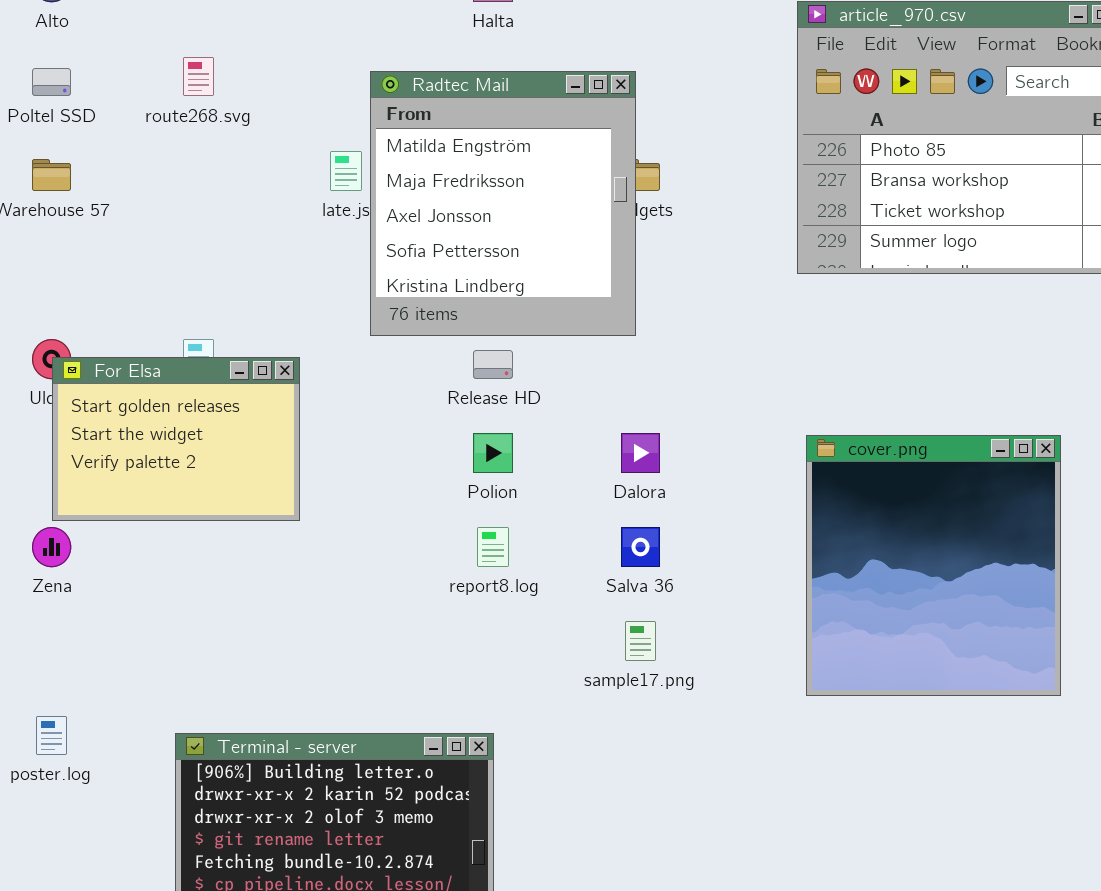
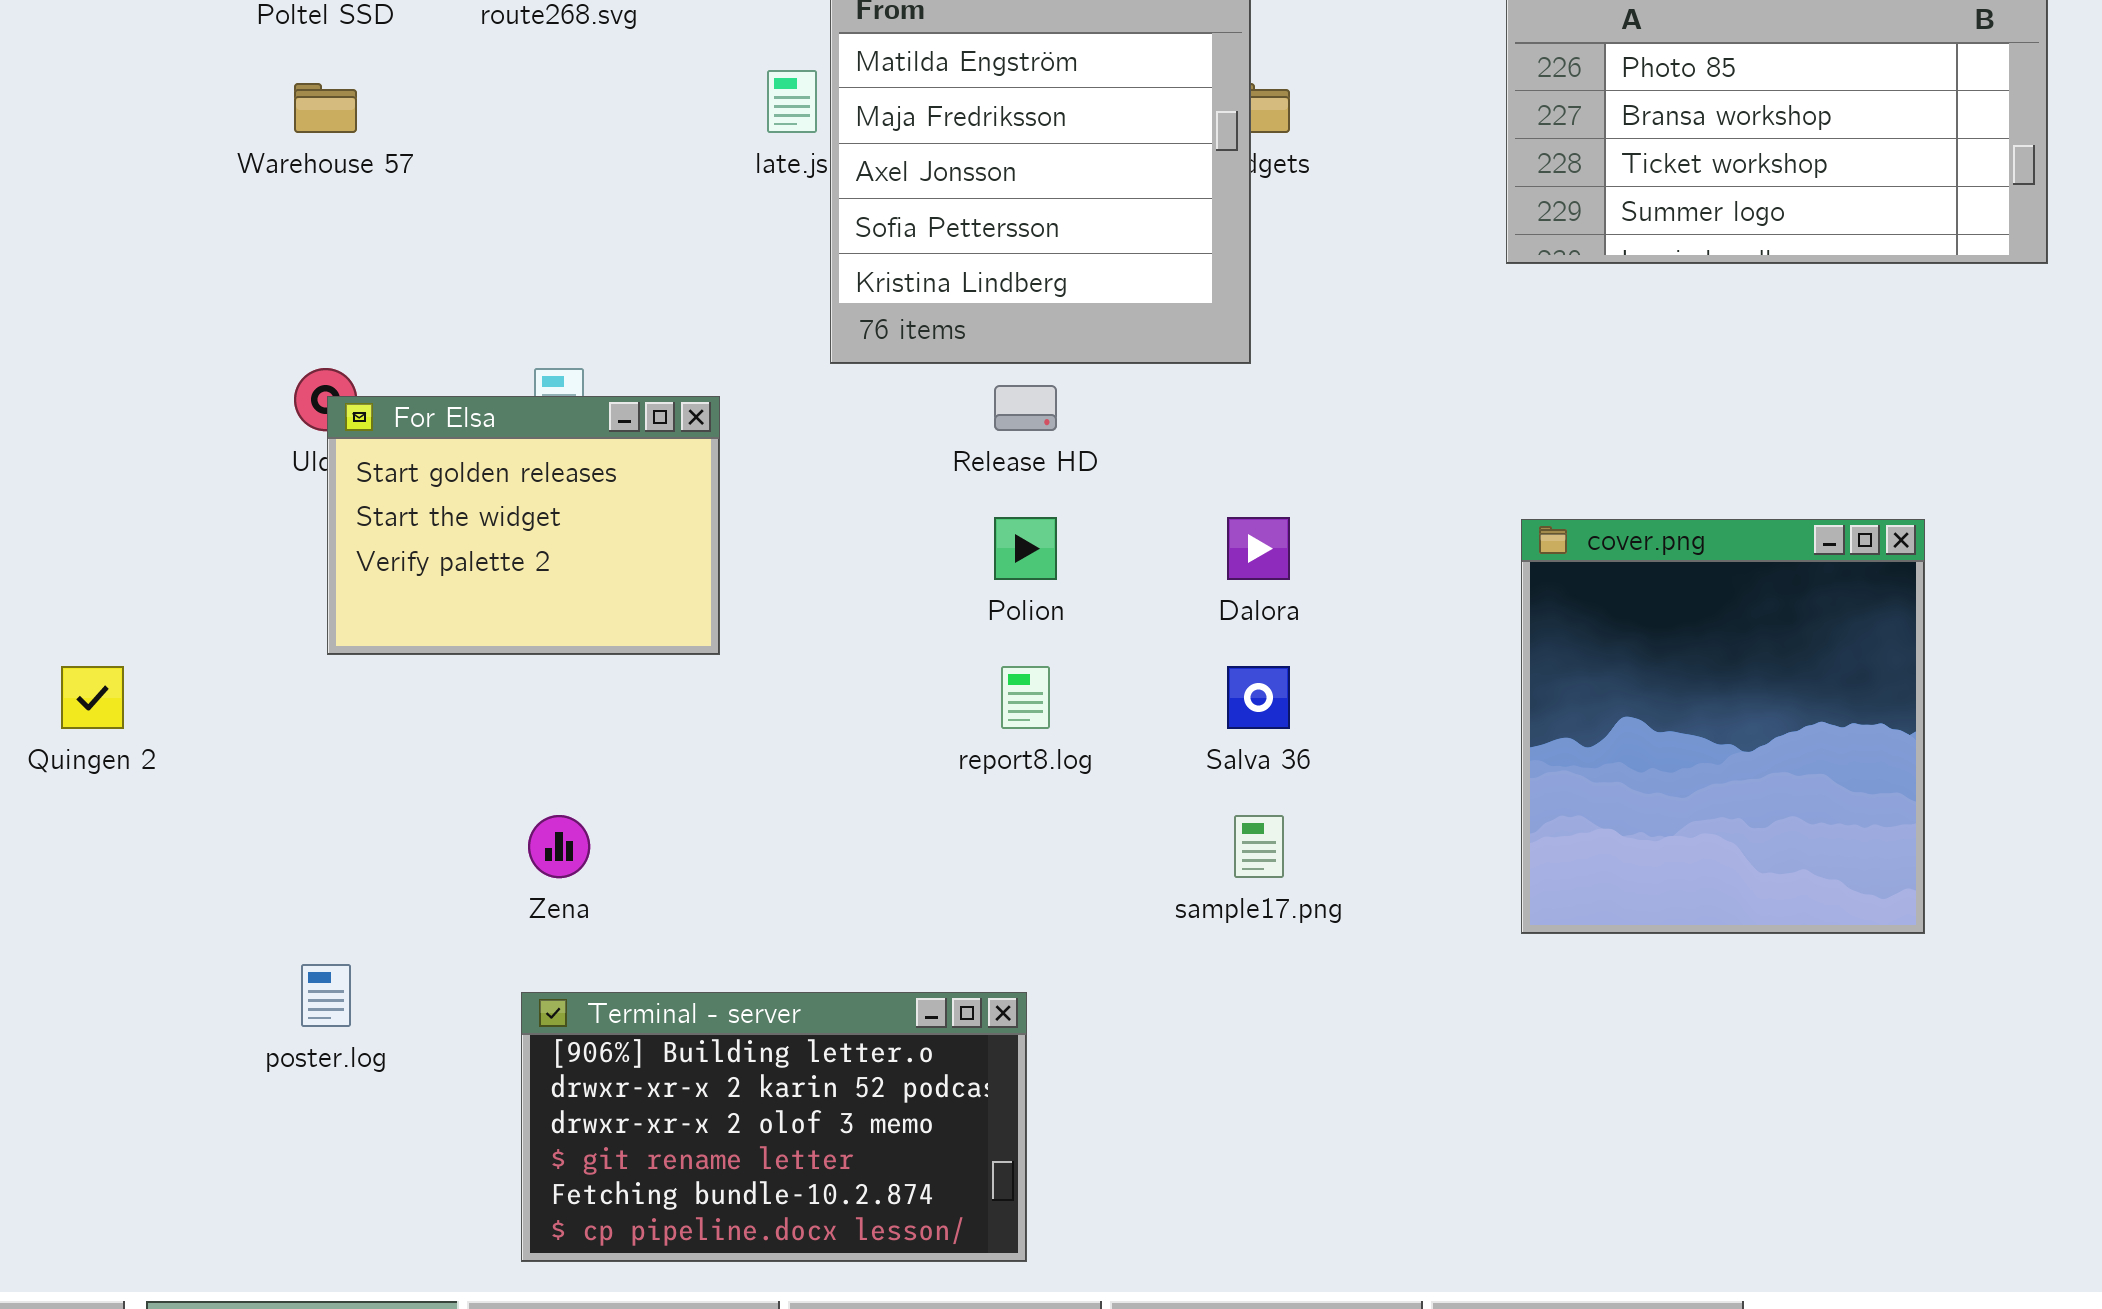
Zena: [32,527,71,567] -> [528,815,590,878], moved

